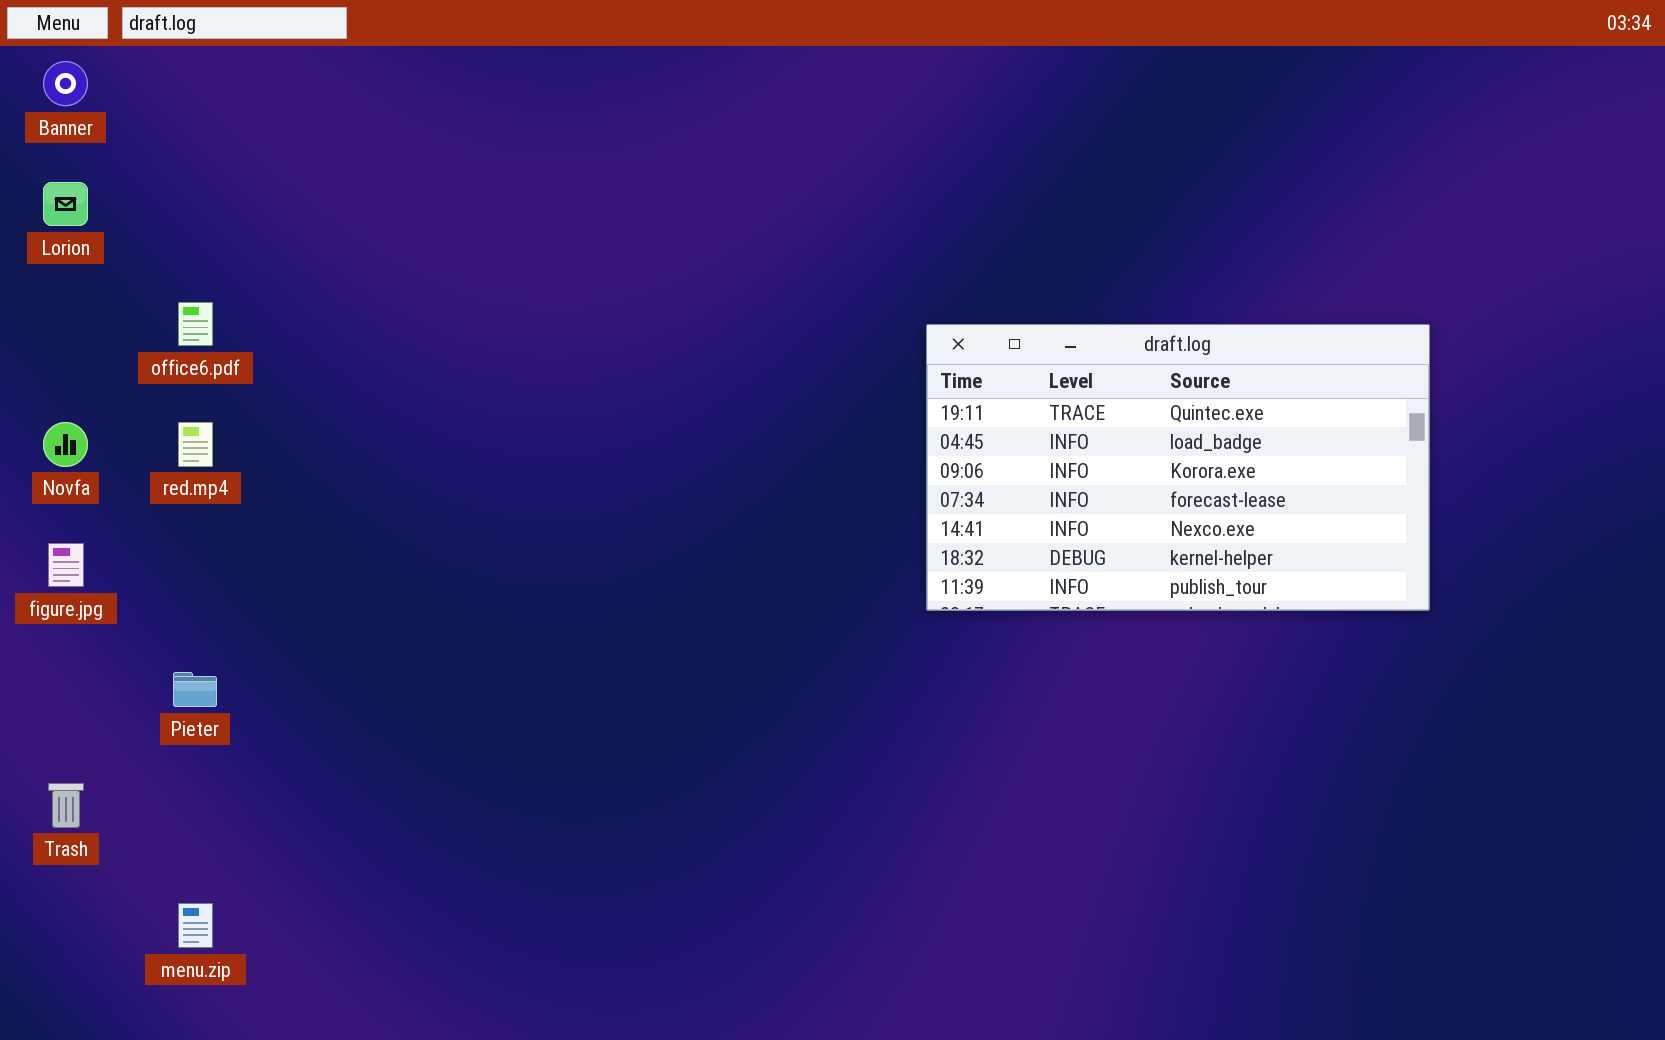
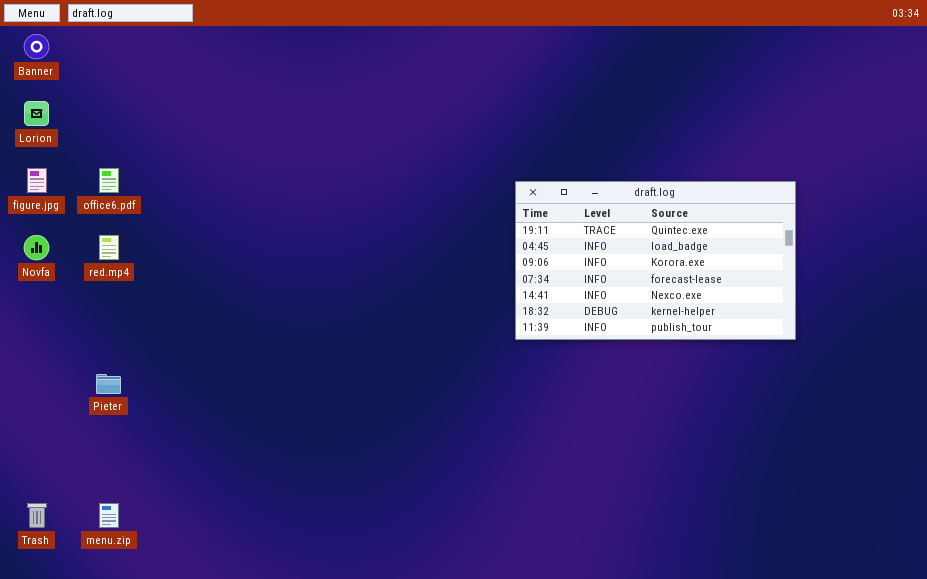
figure.jpg: [48,543,84,587] -> [27,168,47,193], moved
Trash: [48,783,84,828] -> [27,503,47,528], moved

